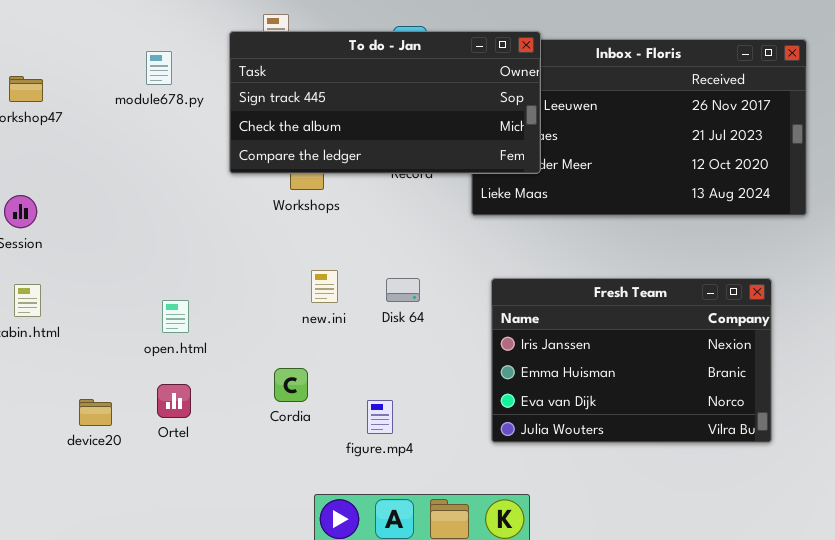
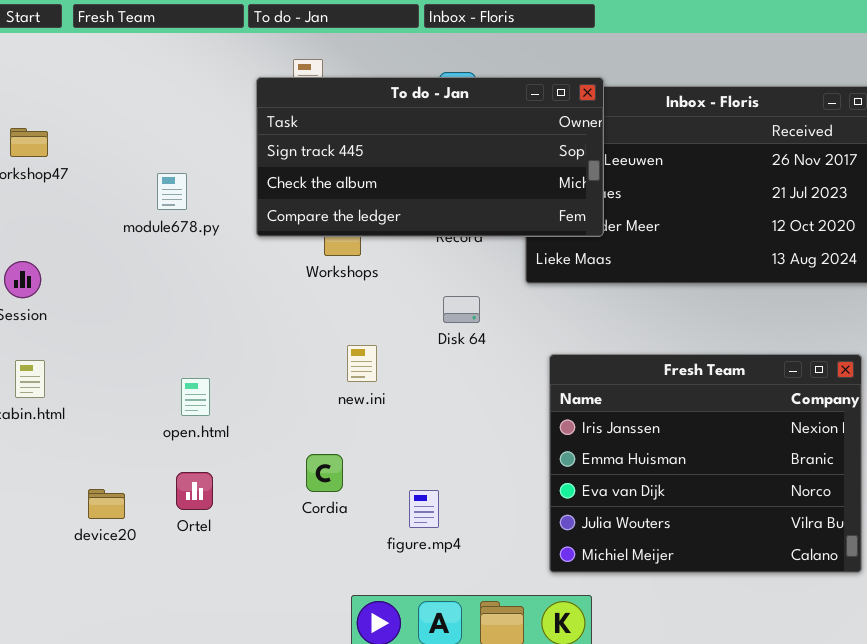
module678.py: [146,51,172,85] -> [157,173,187,210], moved
Disk 64: [386,278,420,302] -> [443,296,480,323], moved
Fresh Team: [491,278,772,443] -> [549,354,862,573], resized

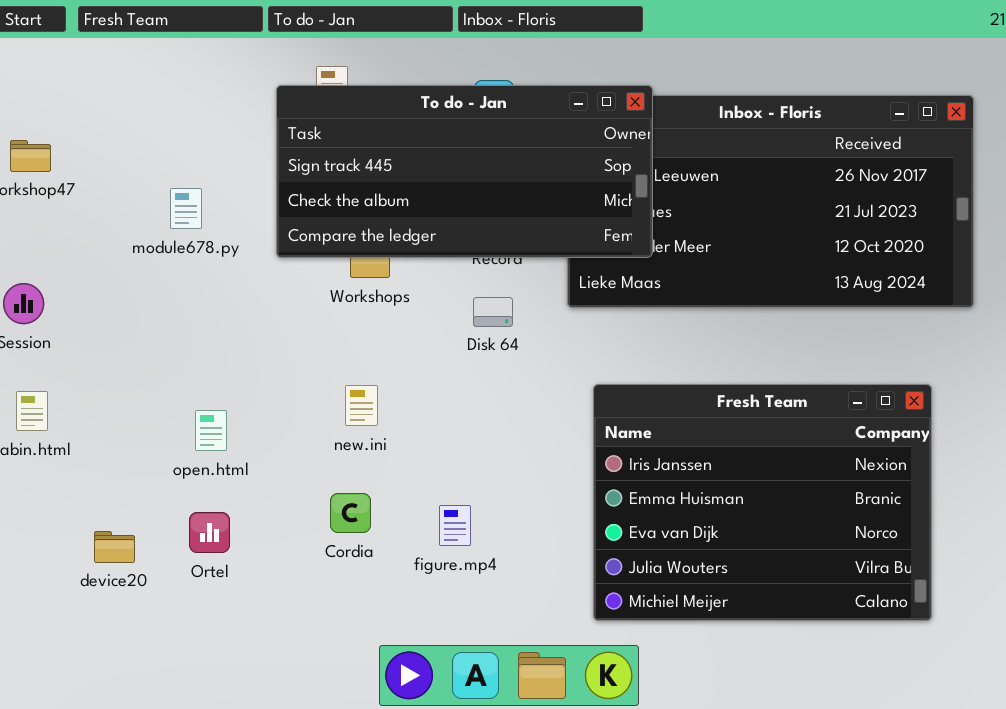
Disk 64: [443,296,480,323] -> [473,297,513,327], moved
new.ini: [347,345,377,382] -> [345,385,378,426], moved
figure.mp4: [409,490,439,528] -> [439,505,471,546], moved

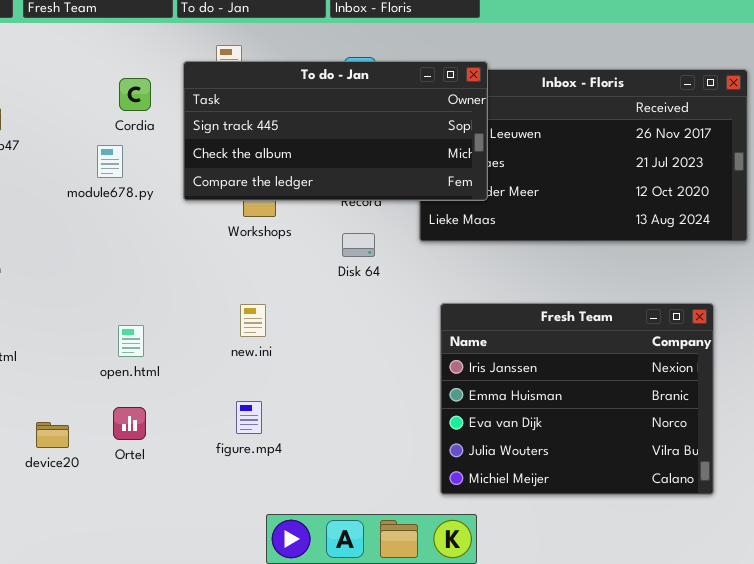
Cordia: [330,493,371,533] -> [119,78,151,111], moved
figure.mp4: [439,505,471,546] -> [236,401,262,434], moved

